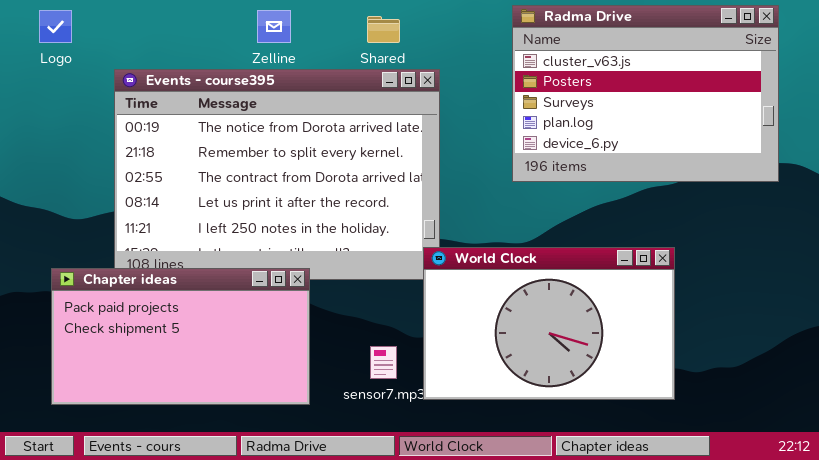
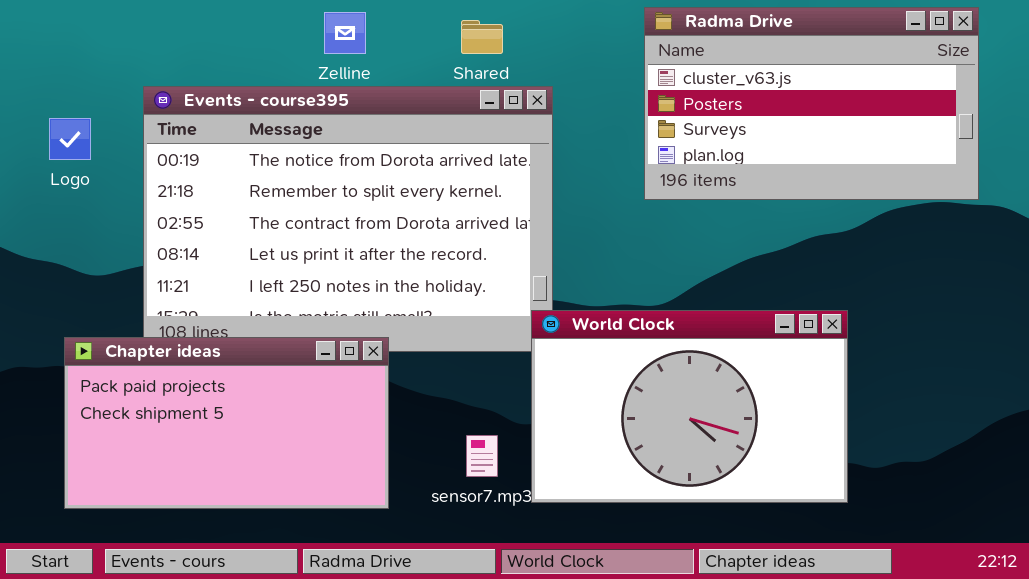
Radma Drive: [512,5,779,182] -> [644,7,979,200], resized
Logo: [39,10,72,43] -> [49,118,91,160], moved

